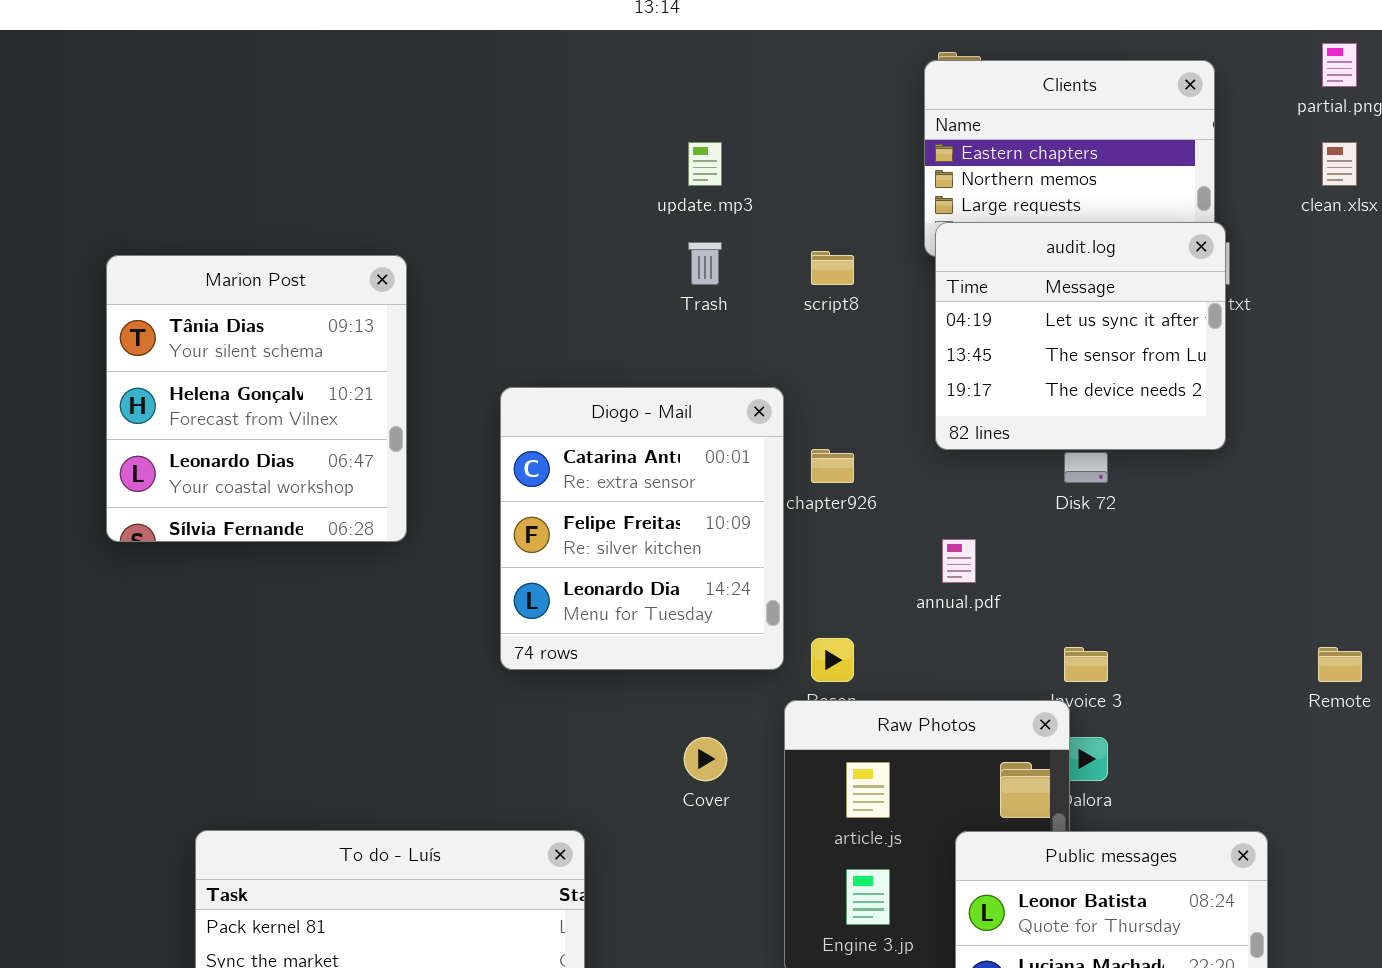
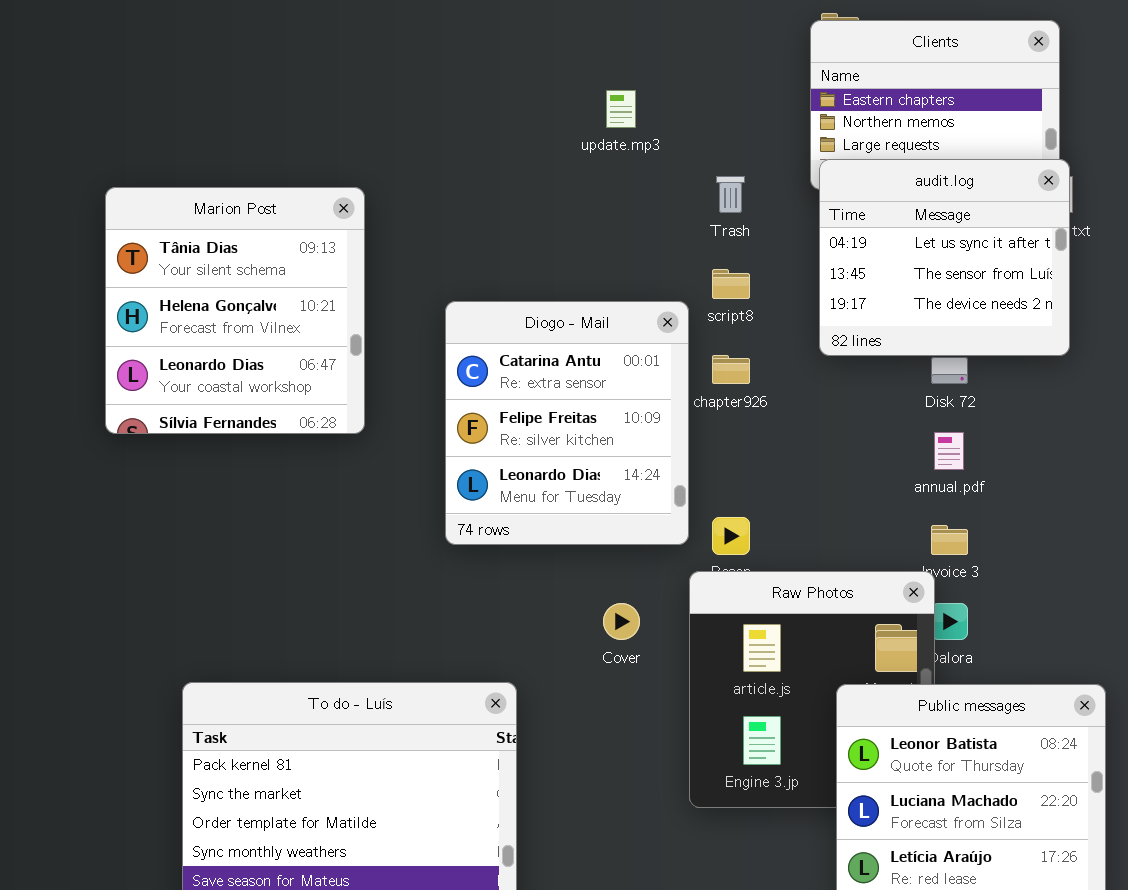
Trash: [688,242,722,285] -> [716,176,745,213], moved
script8: [811,251,854,285] -> [712,269,750,299], moved
annual.pdf: [942,539,976,583] -> [934,432,964,470], moved

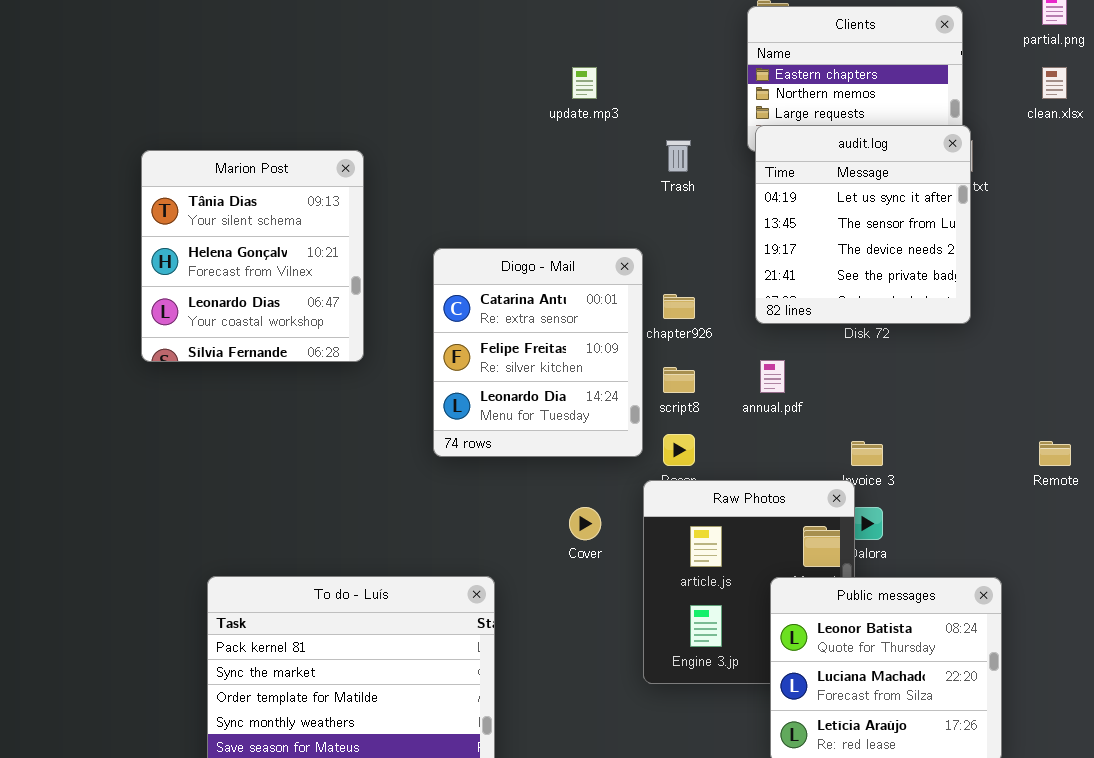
audit.log: [819,159,1070,356] -> [755,125,971,324], resized
script8: [712,269,750,299] -> [663,367,695,393], moved
annual.pdf: [934,432,964,470] -> [760,360,785,393], moved

